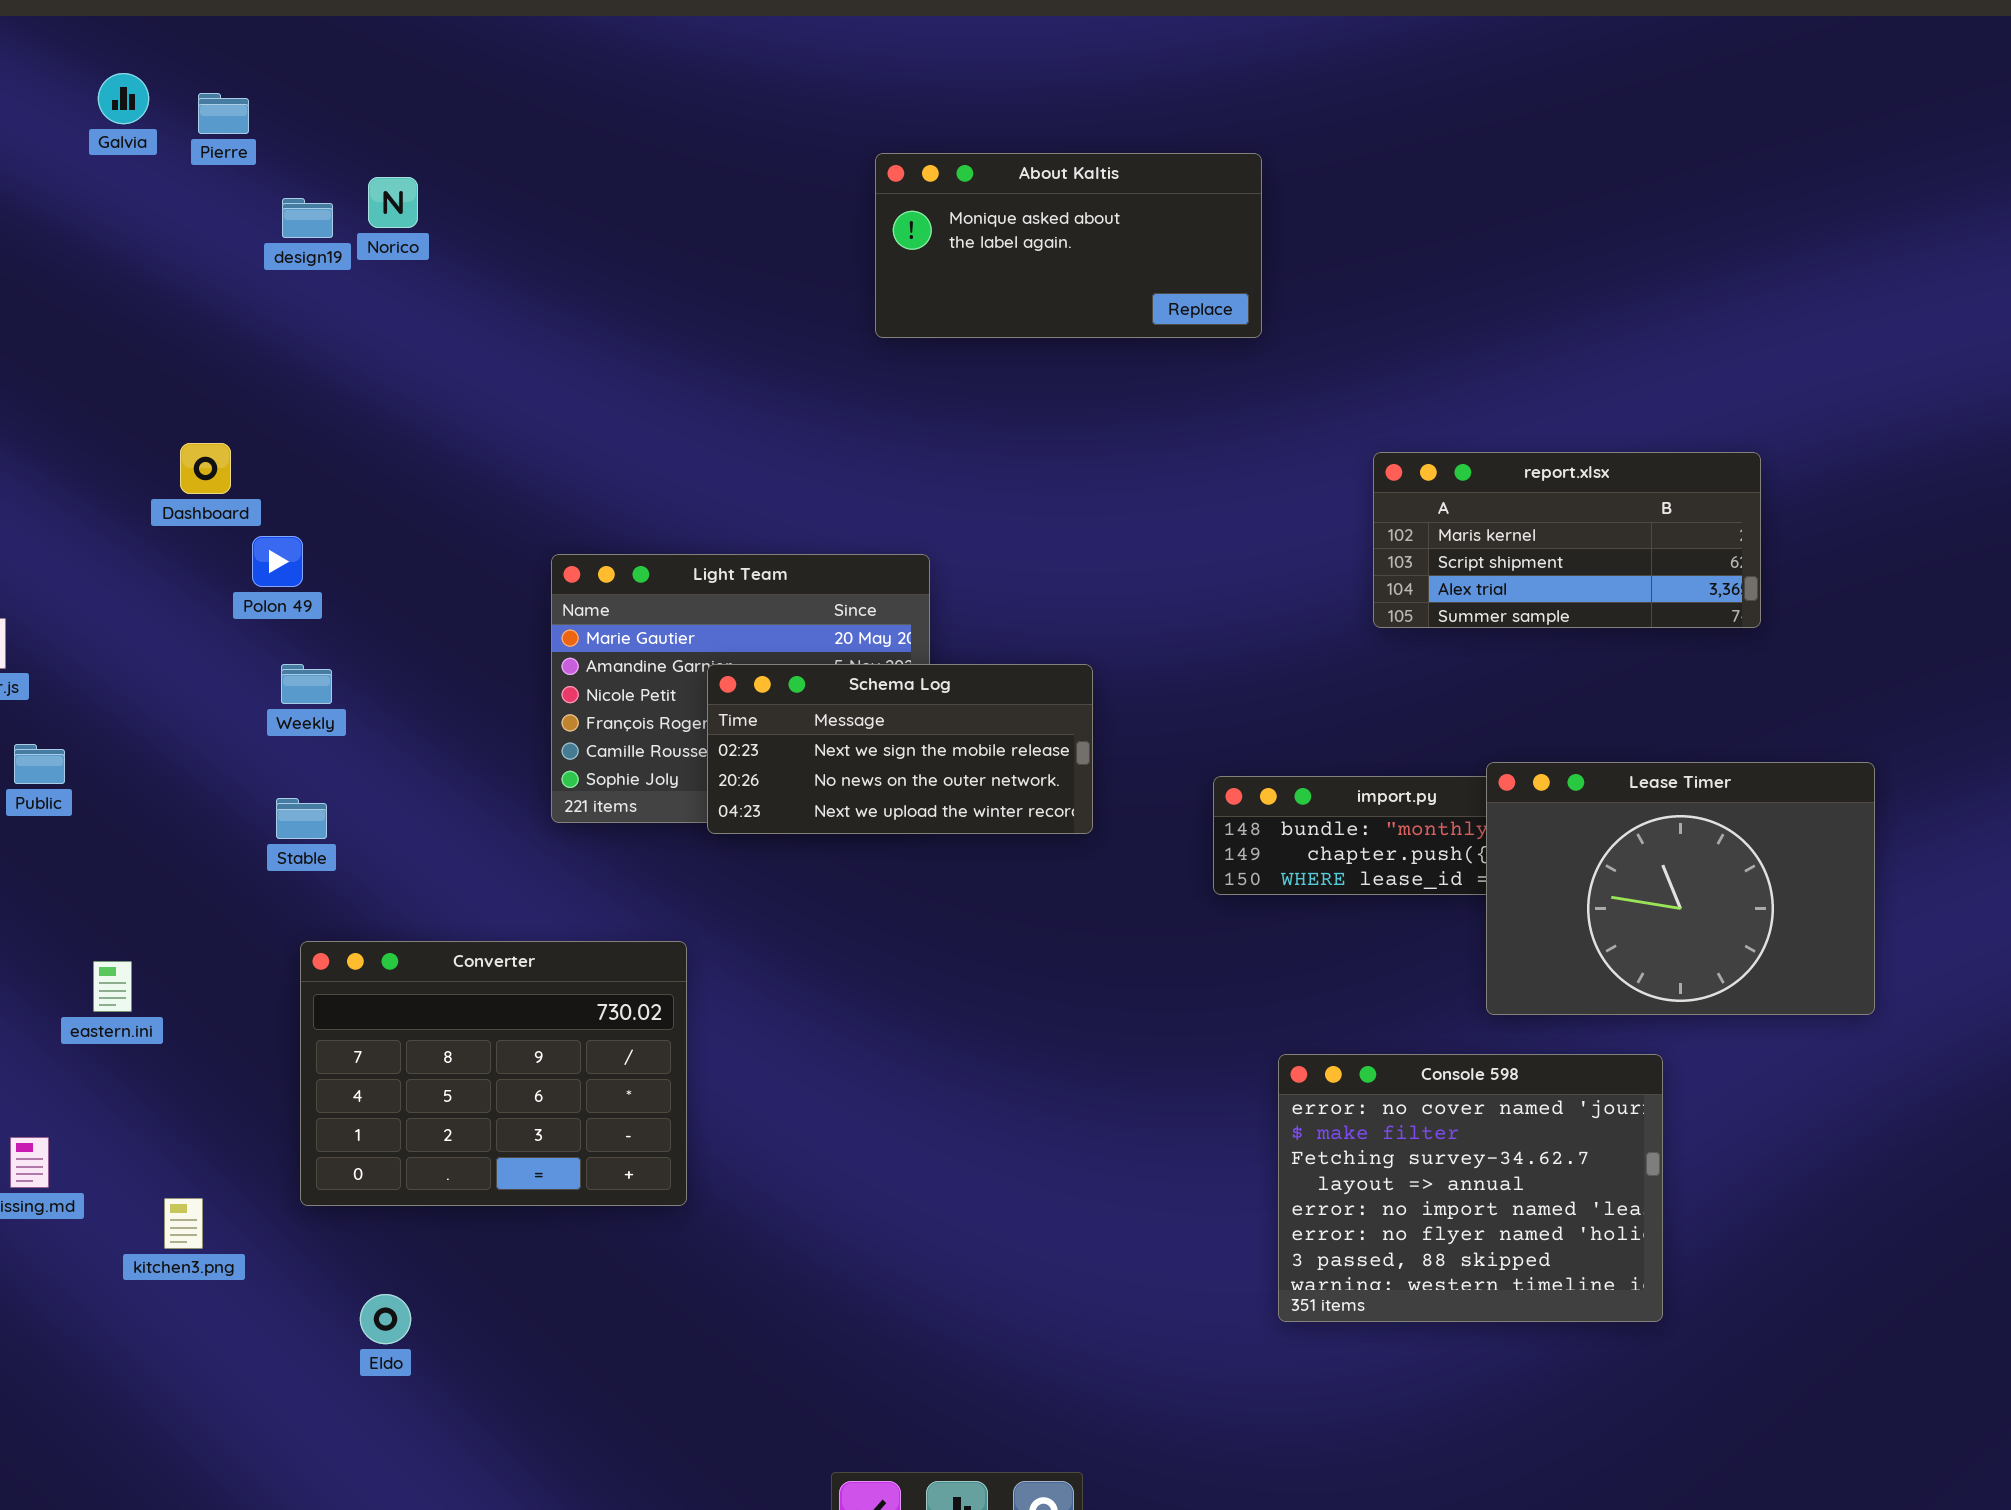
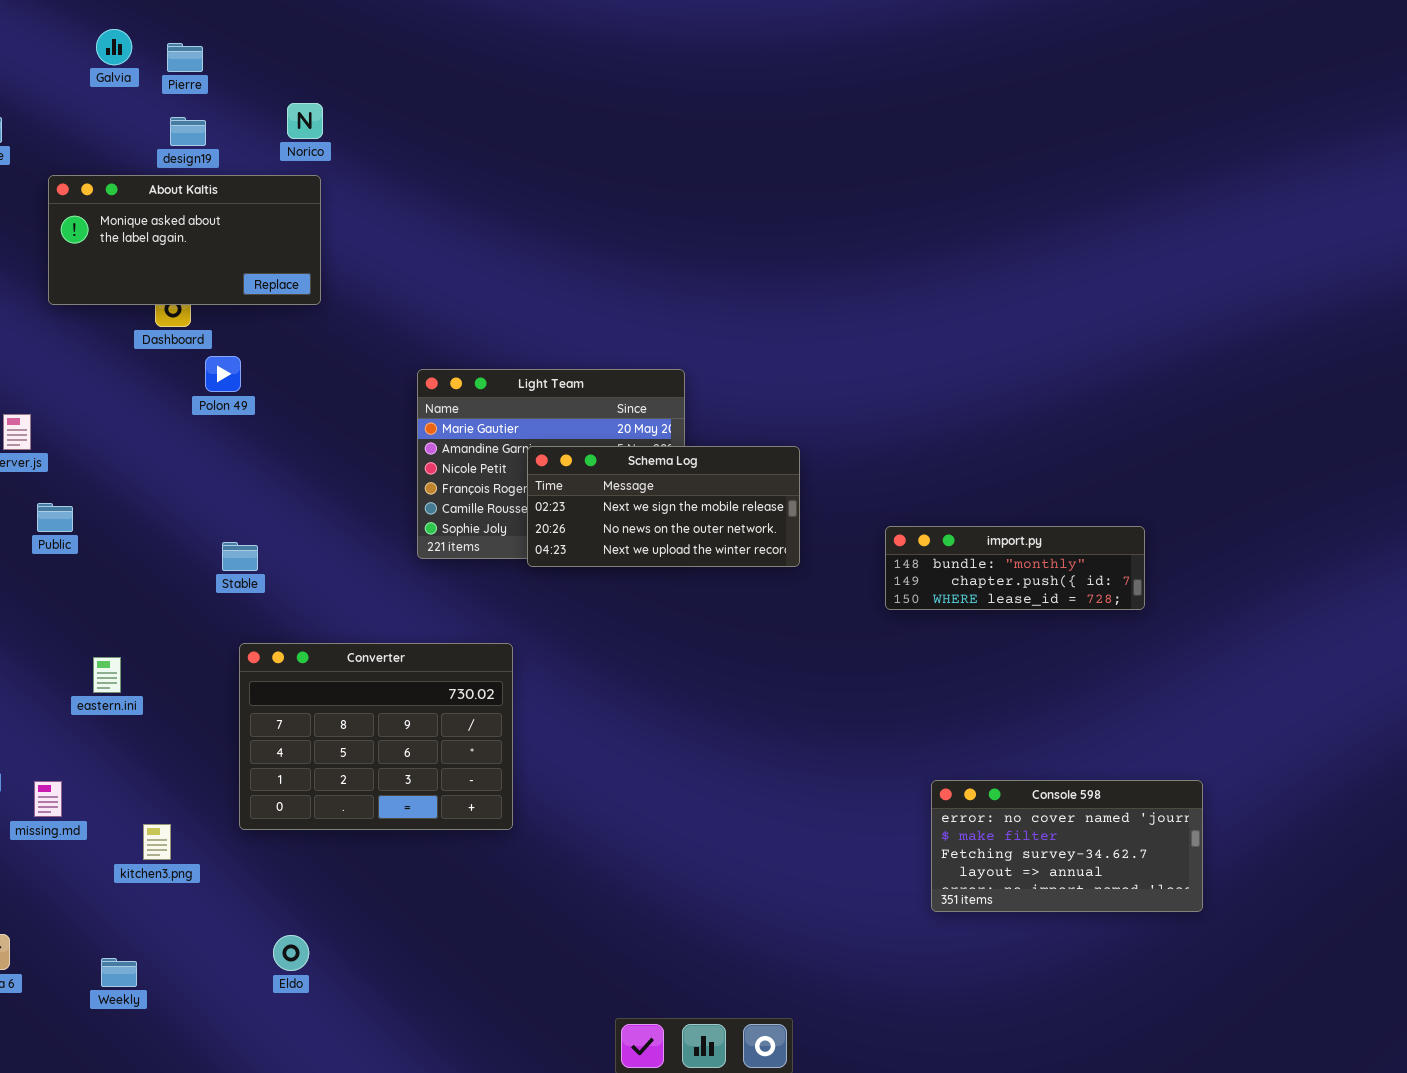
About Kaltis: [875,153,1262,338] -> [48,175,321,305], moved
design19: [282,198,333,238] -> [170,117,206,146], moved
report.xlsx: [1373,452,1761,628] -> none, closed
Weekly: [281,664,332,704] -> [101,958,137,987], moved
Lease Timer: [1486,762,1875,1015] -> none, closed
Console 598: [1278,1054,1663,1322] -> [931,780,1203,912], resized
Eldo: [360,1294,411,1344] -> [273,935,309,971], moved

